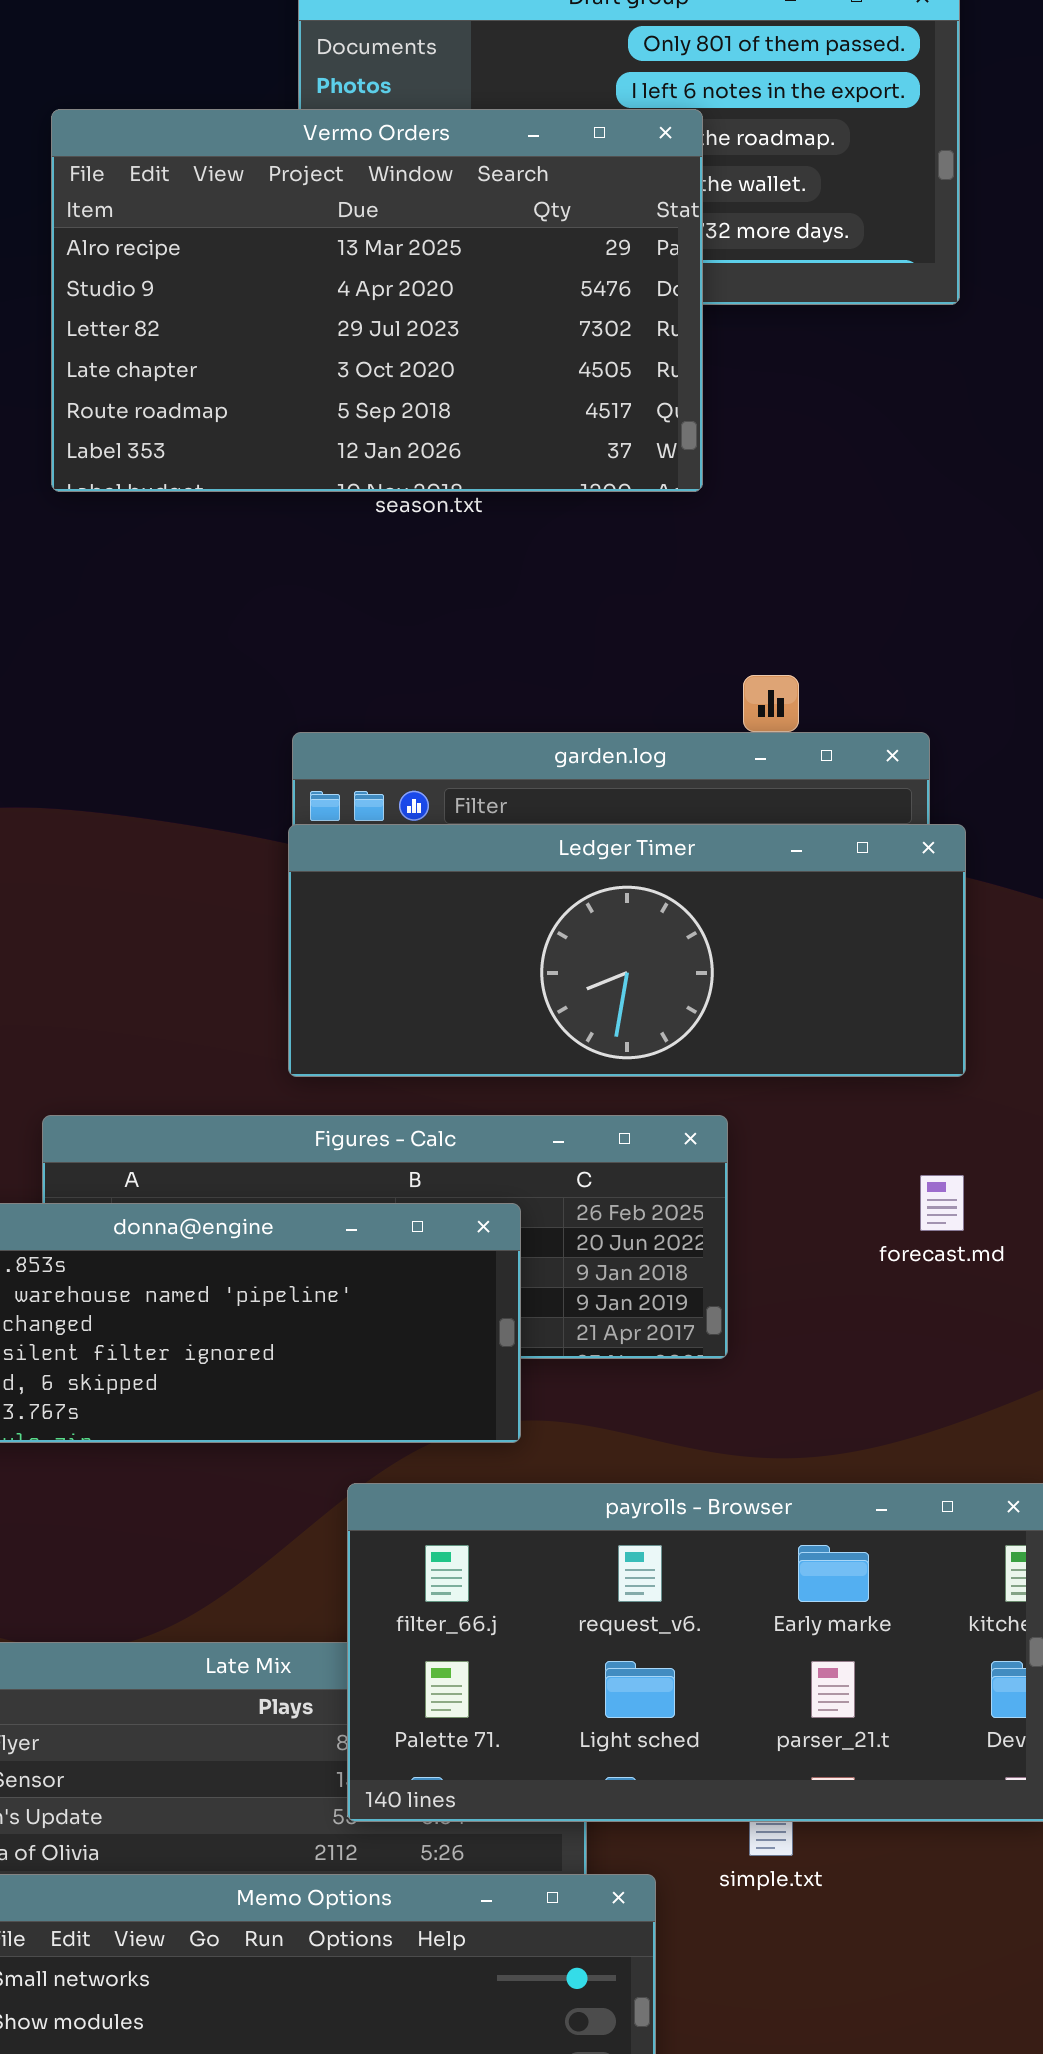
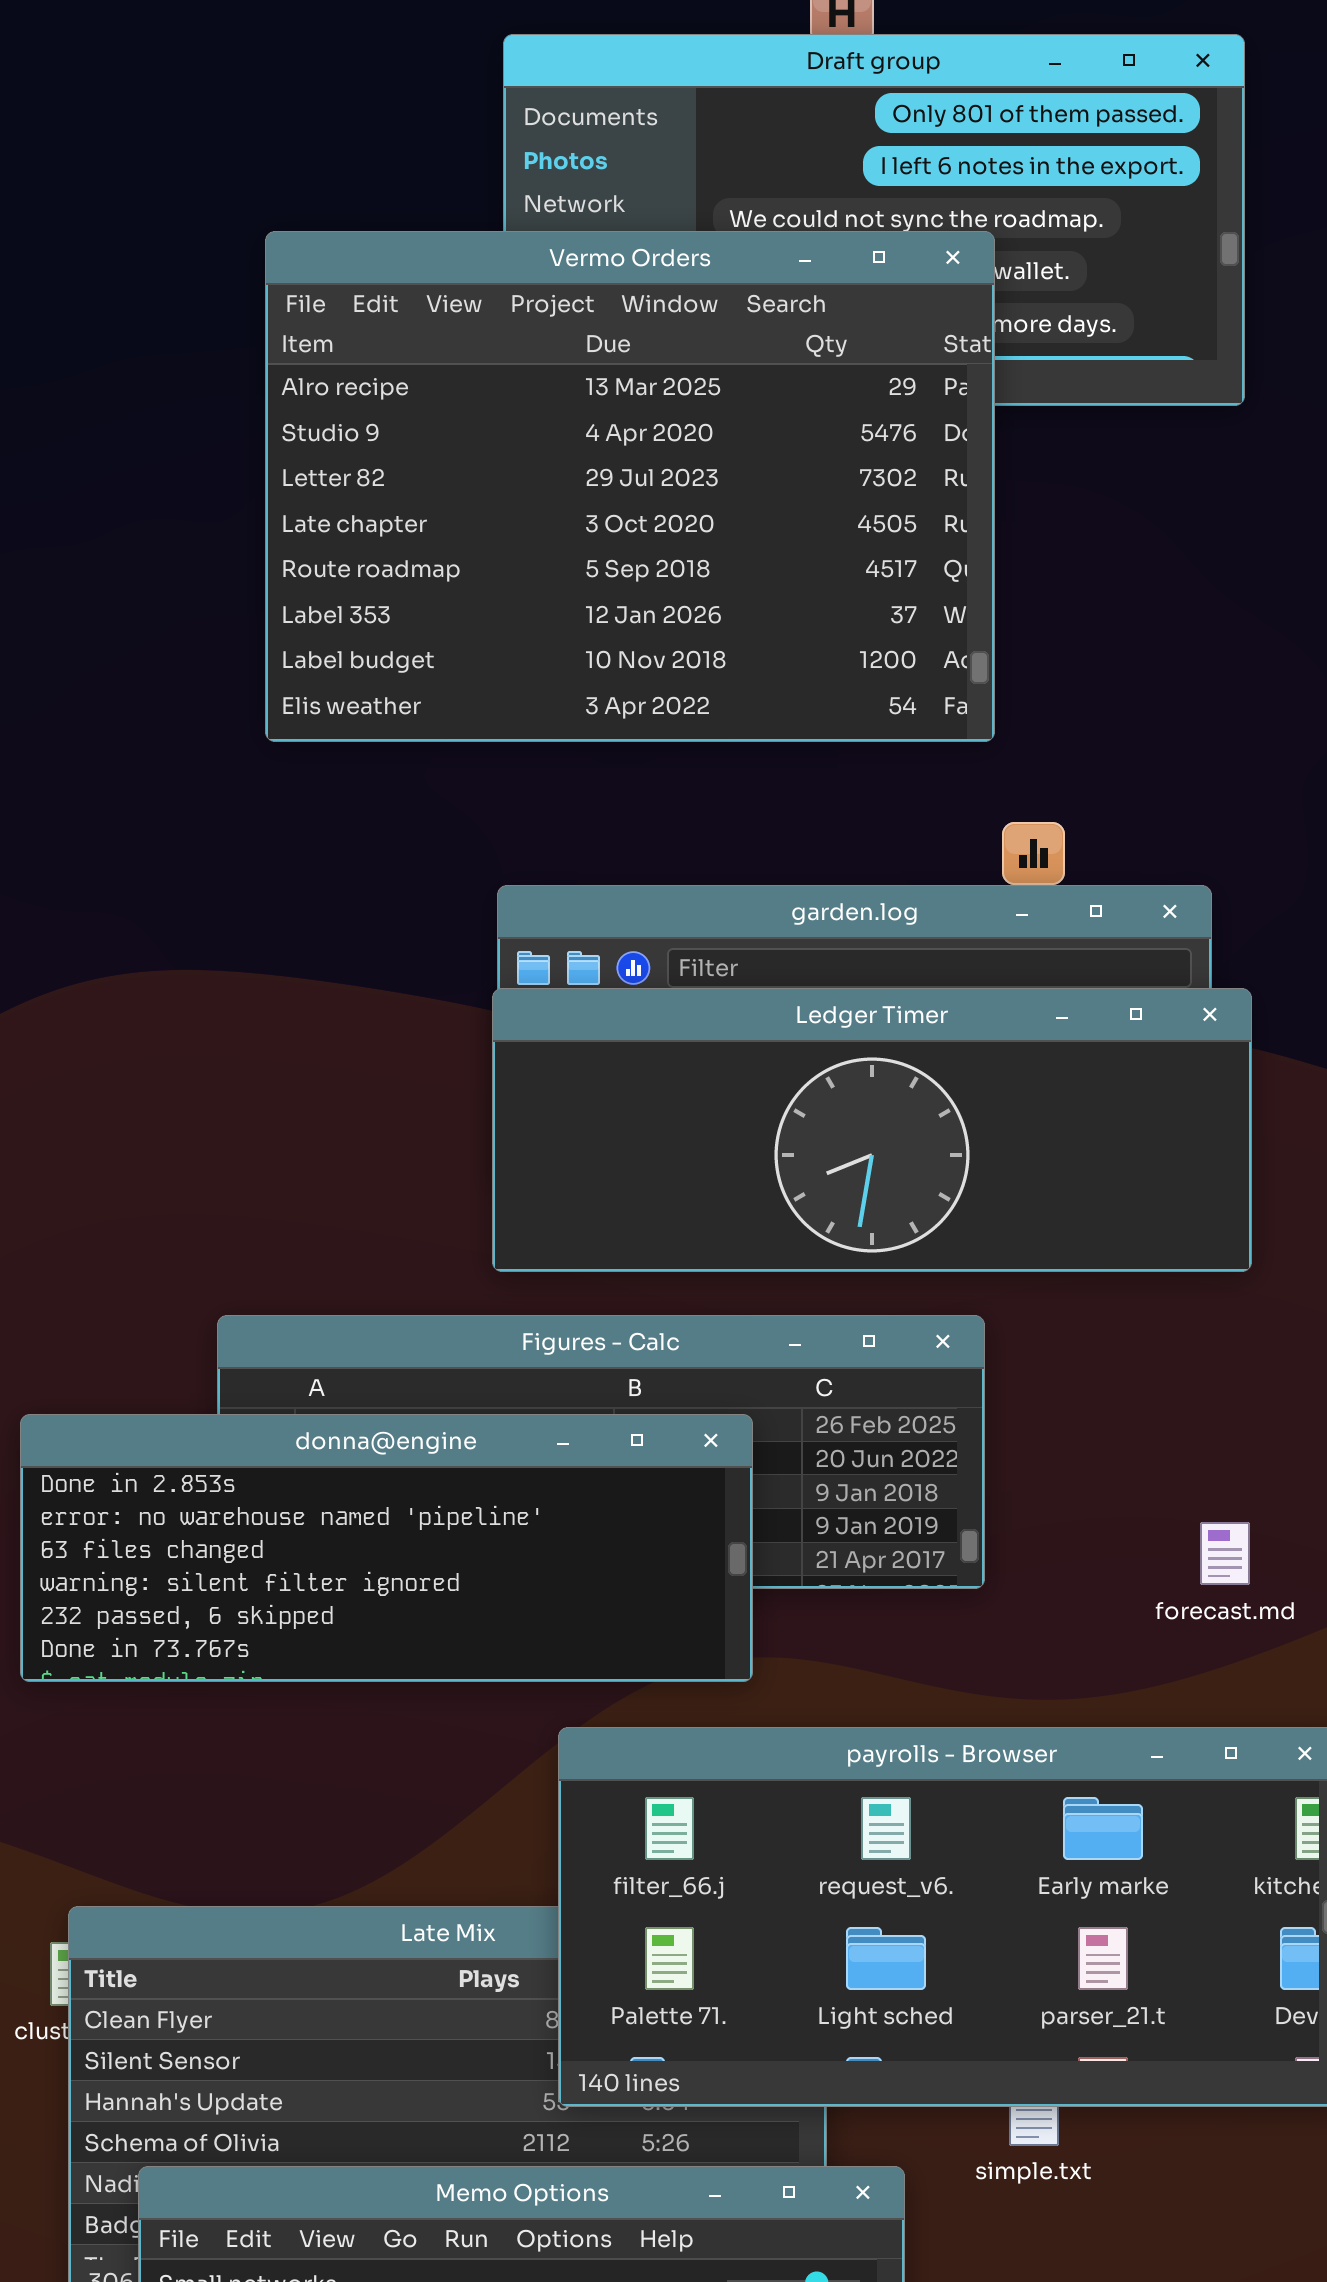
Vermo Orders: [51,109,703,492] -> [265,231,995,742], moved, resized
forecast.md: [920,1175,964,1231] -> [1200,1522,1250,1585], moved

